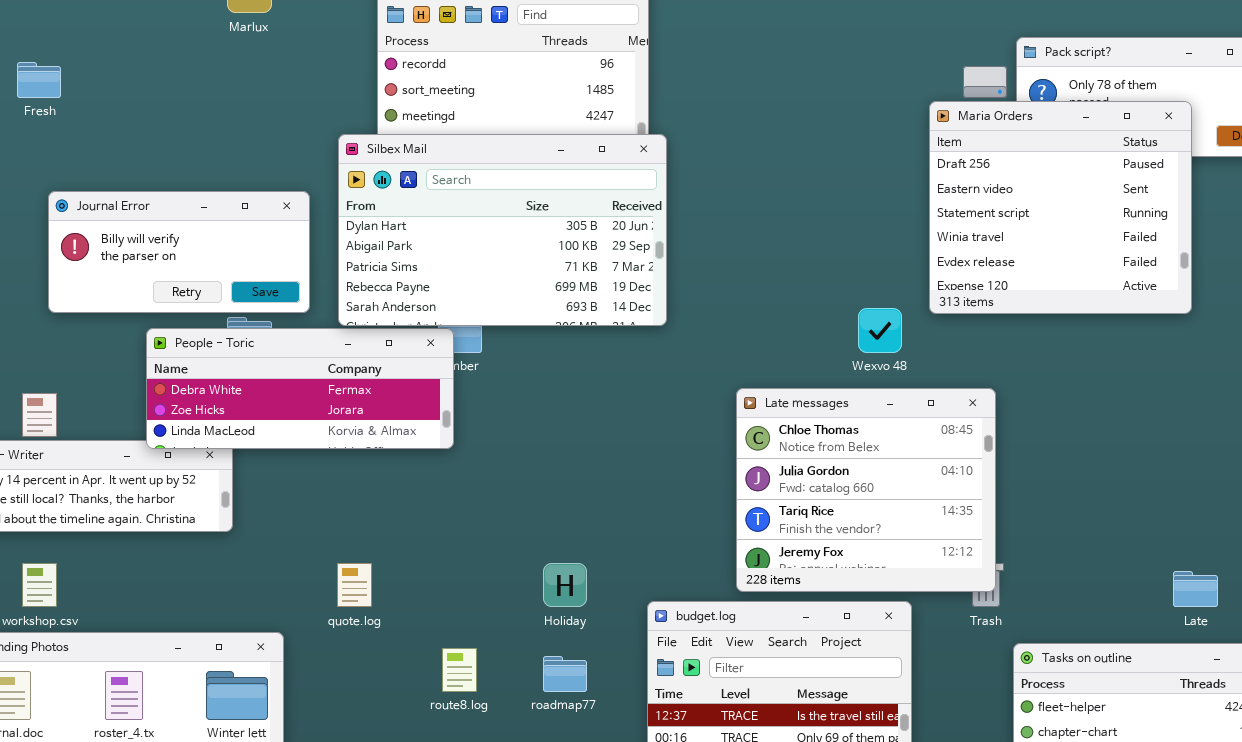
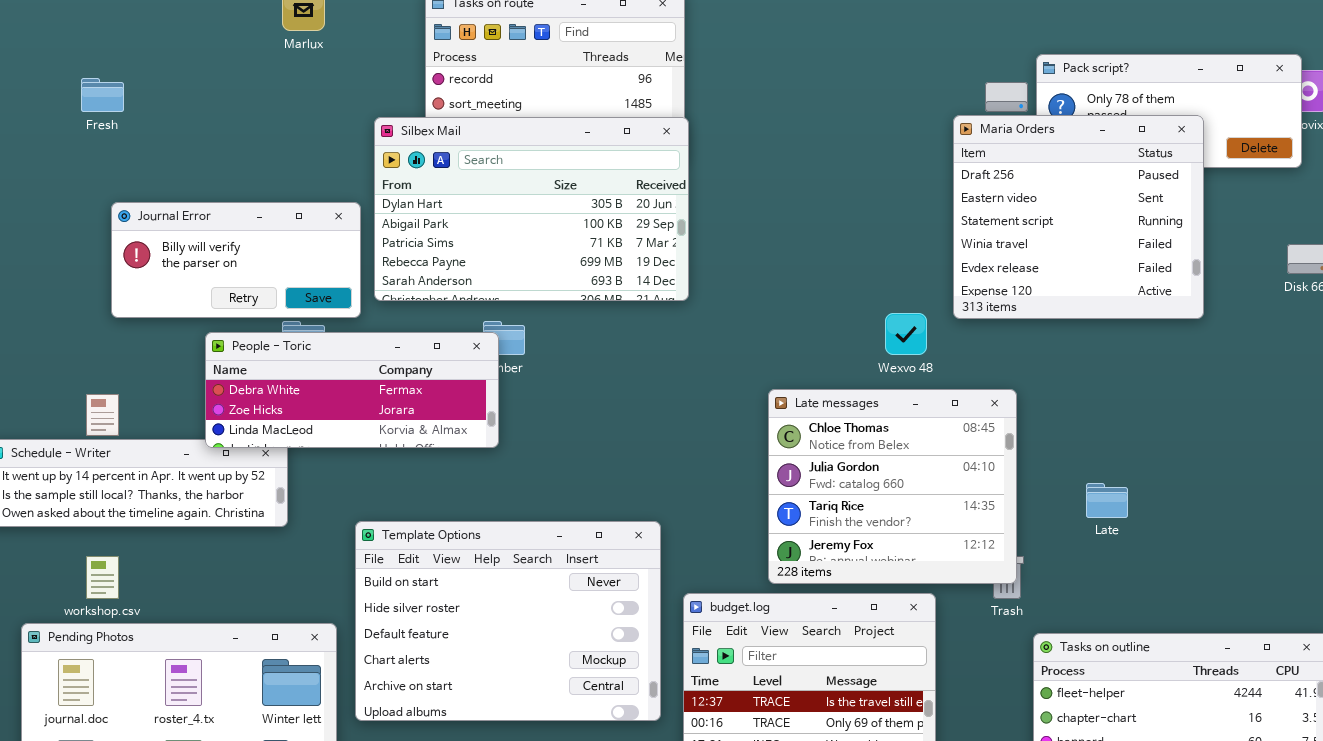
Silbex Mail: [338,134,667,326] -> [374,117,689,301], moved
Template Options: none -> [355,521,661,721], opened
Late: [1173,571,1218,607] -> [1086,483,1128,518], moved

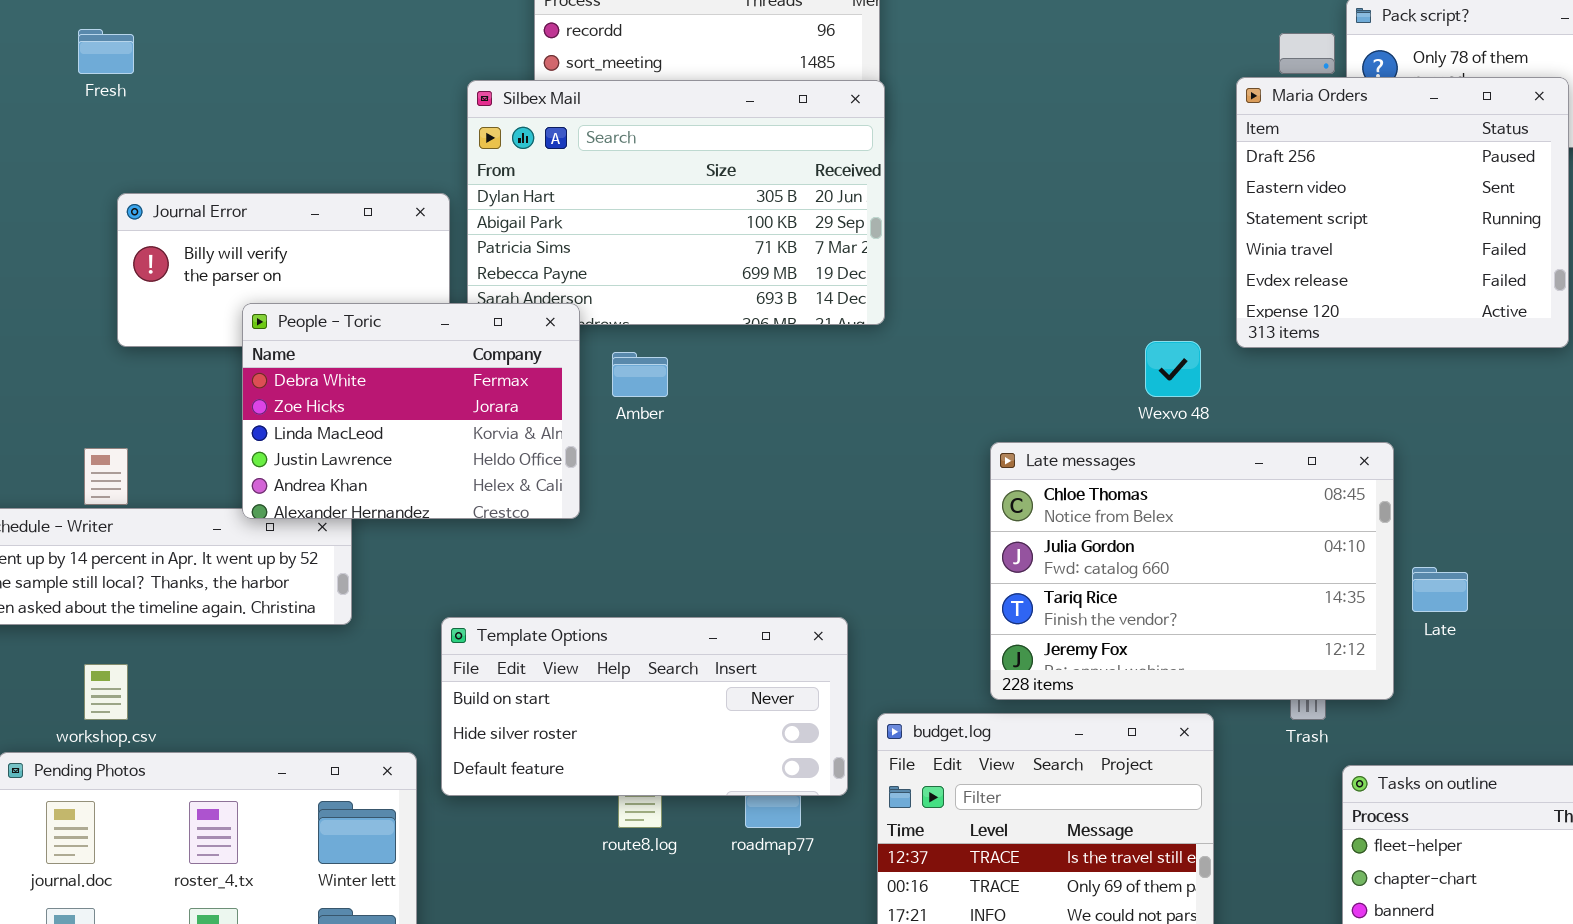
People - Toric: [205,332,499,448] -> [242,303,580,519], resized
Late messages: [768,389,1017,584] -> [990,442,1394,700], resized
Template Options: [355,521,661,721] -> [441,617,848,796], resized

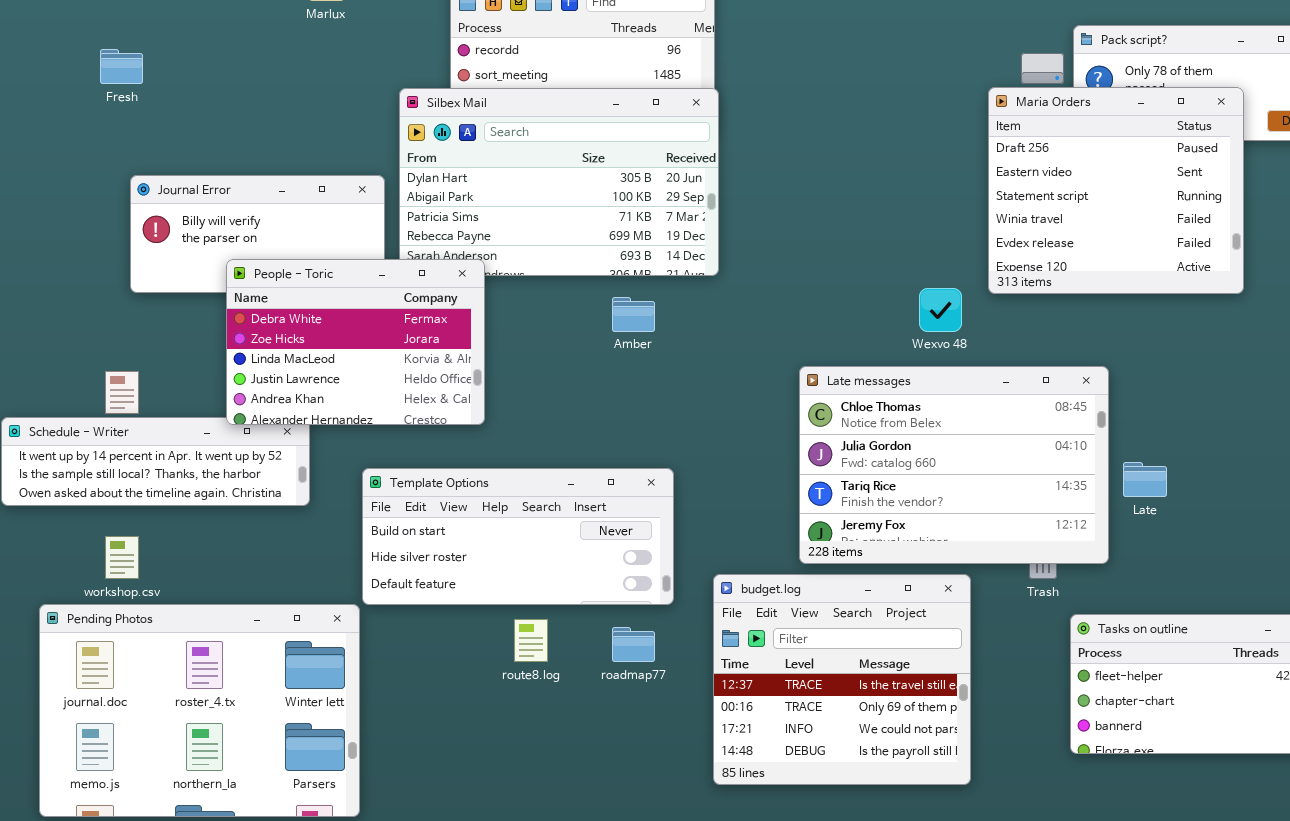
Amber: [612,352,668,397] -> [612,297,655,332], moved
Template Options: [441,617,848,796] -> [362,468,674,605], moved

